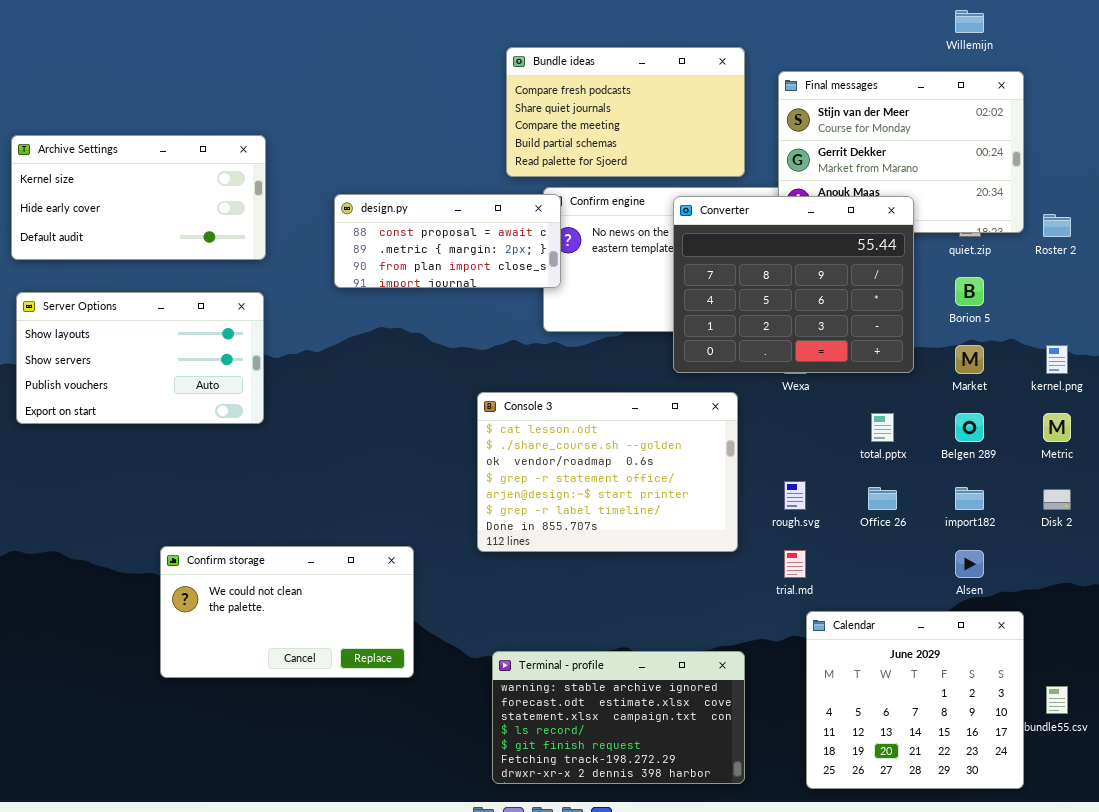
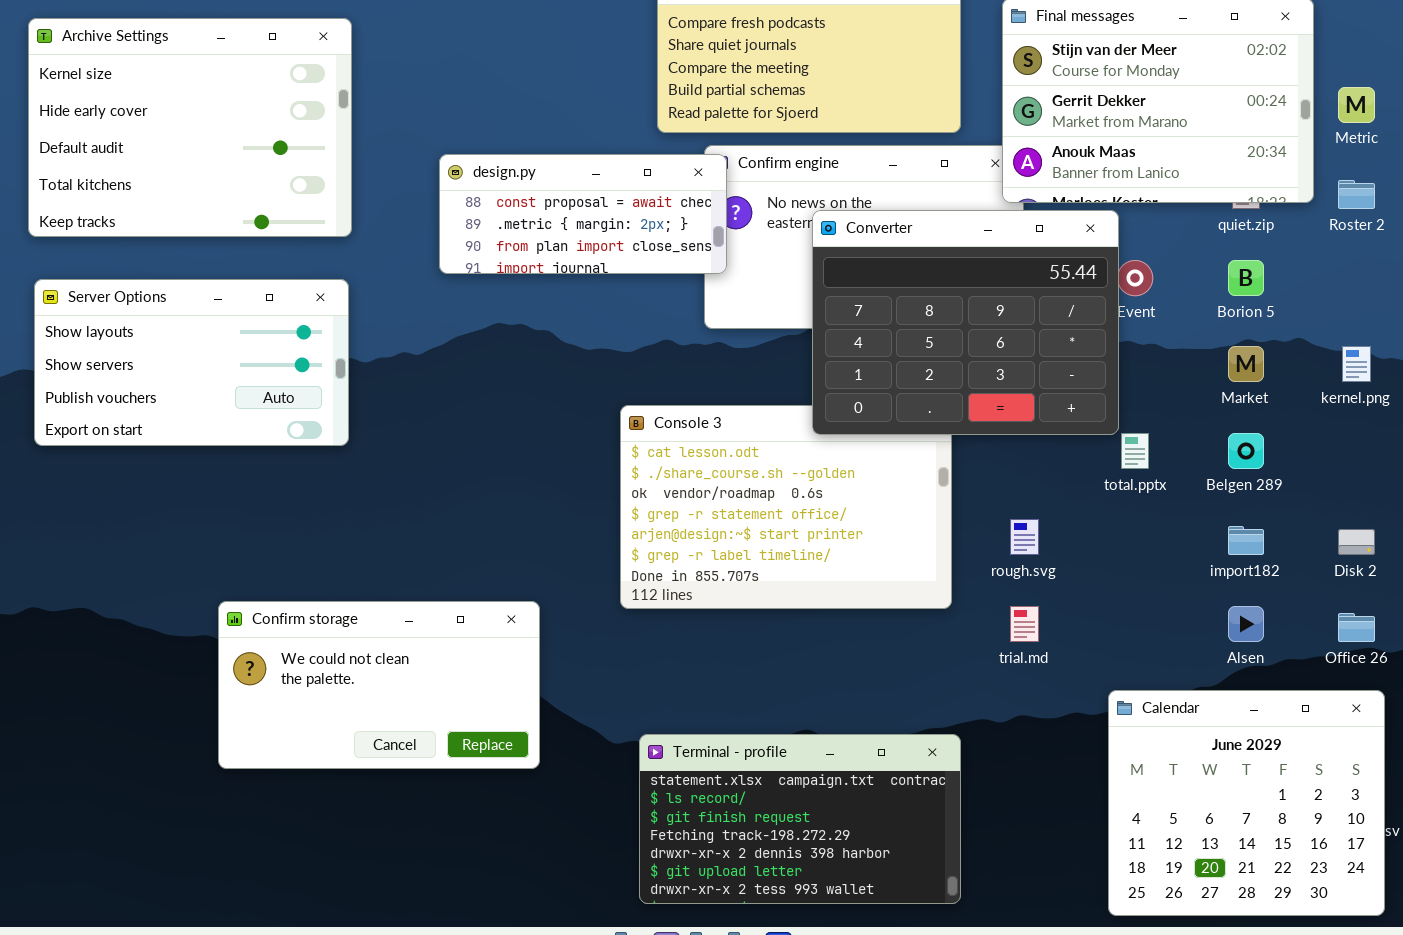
Archive Settings: [11,135,266,260] -> [28,18,352,237], resized
Converter: [673,196,914,373] -> [812,210,1119,435], moved
Metric: [1043,413,1071,442] -> [1338,87,1375,123], moved
Office 26: [868,487,897,510] -> [1338,613,1375,642], moved
Calendar: [806,611,1024,789] -> [1108,690,1385,916], moved
Terminal - profile: [492,651,745,784] -> [639,734,961,904], scrolled down 2 rows

